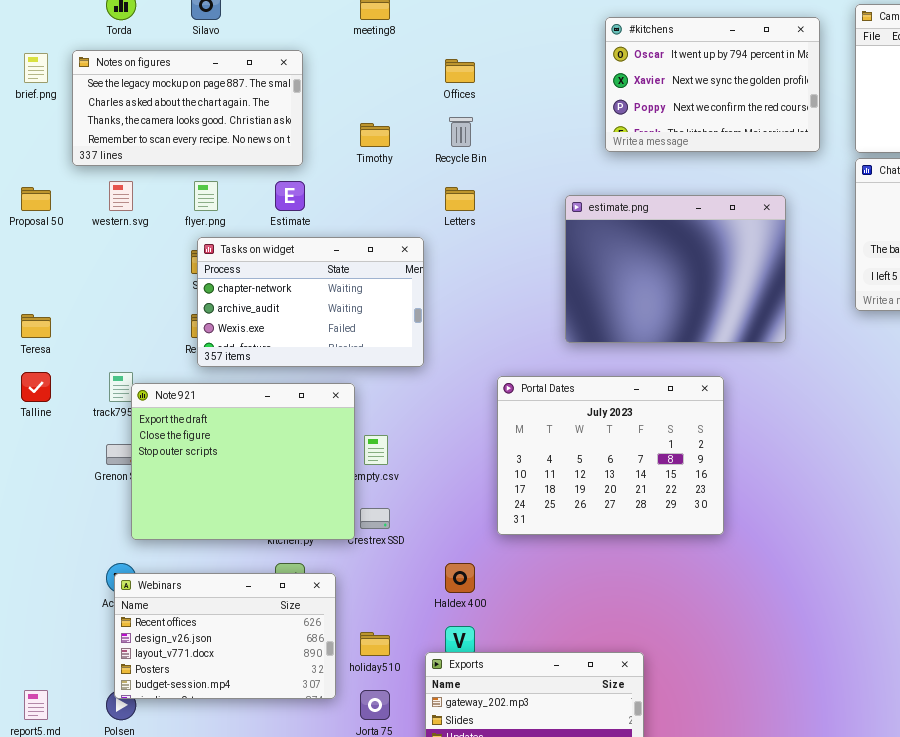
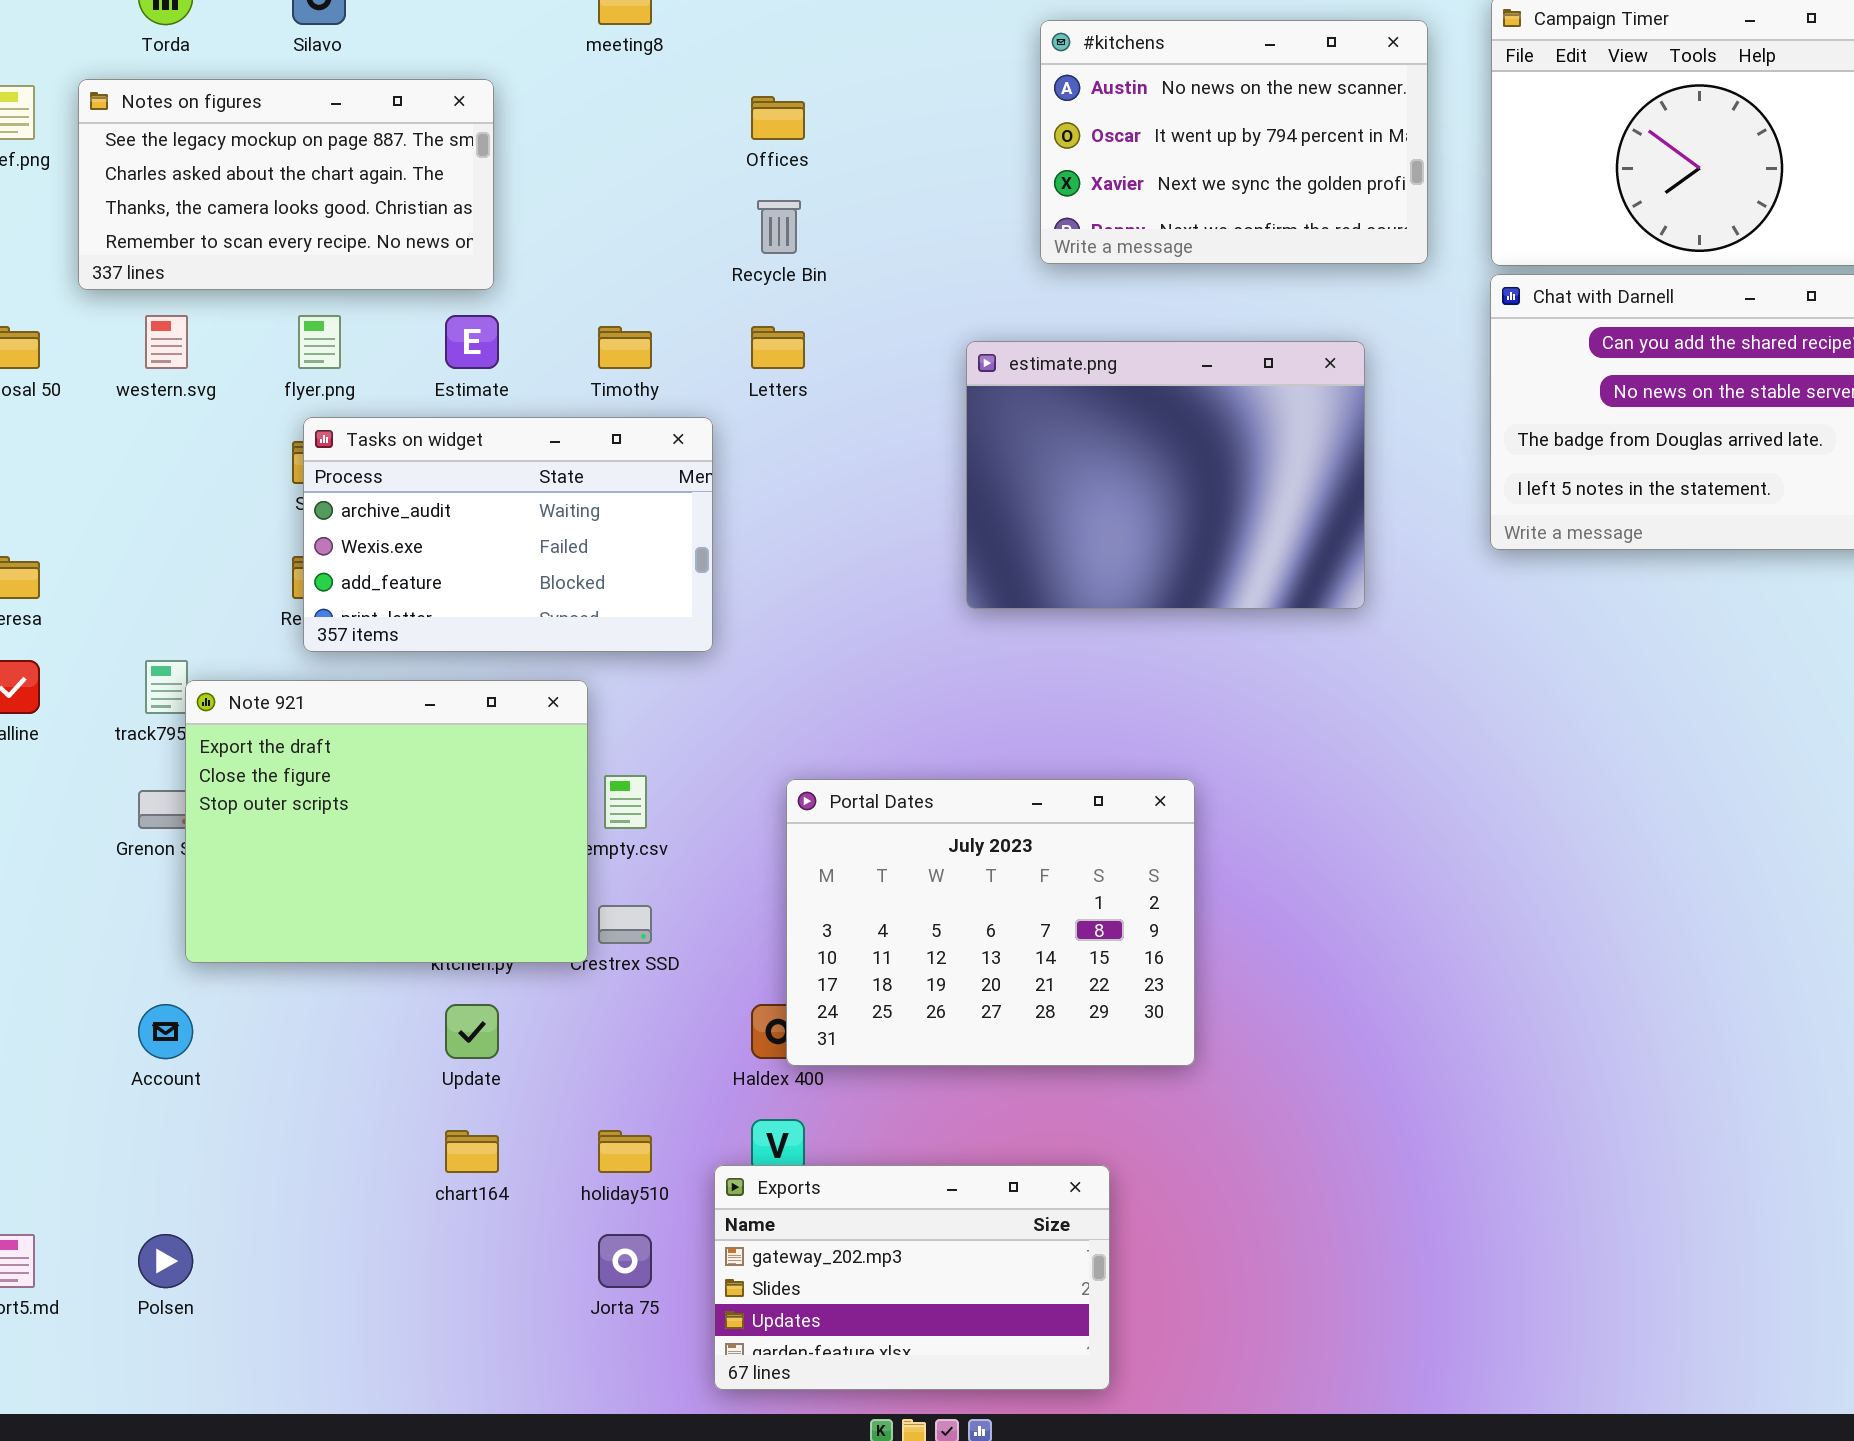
#kitchens: [605,17,820,152] -> [1040,20,1428,264], scrolled up 1 row
Timothy: [360,123,390,147] -> [598,326,652,369], moved
Tasks on widget: [197,237,424,367] -> [303,417,713,652], scrolled down 1 row
Portal Dates: [497,376,724,535] -> [786,779,1195,1066], moved
Webinars: [114,573,336,699] -> none, closed

